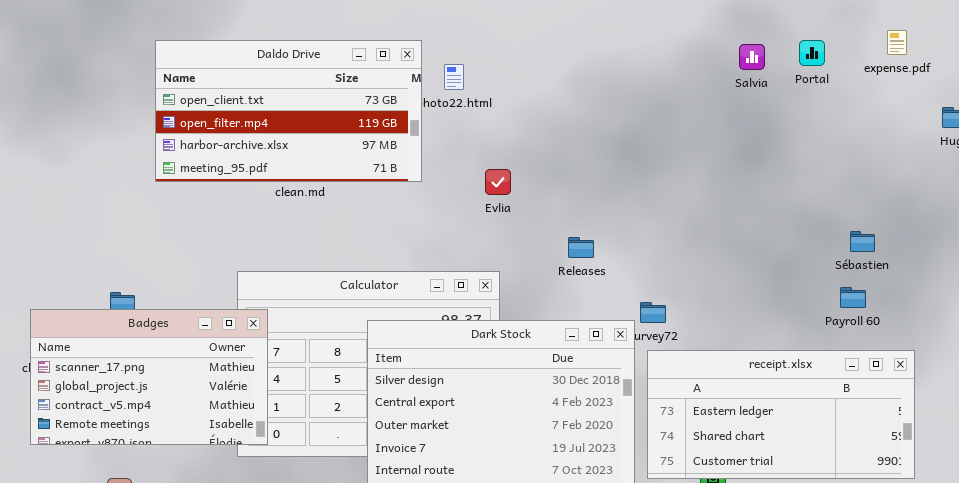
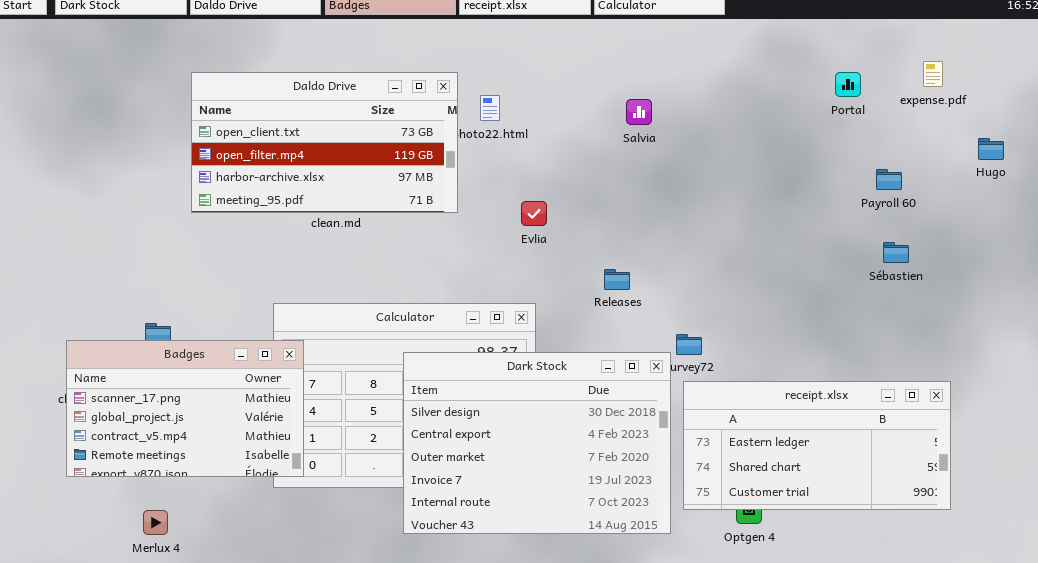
Salvia: [739,44,765,70] -> [626,99,652,125], moved
Sébastien: [850,231,875,252] -> [883,242,909,263], moved
Payroll 60: [840,287,866,308] -> [876,169,902,190], moved

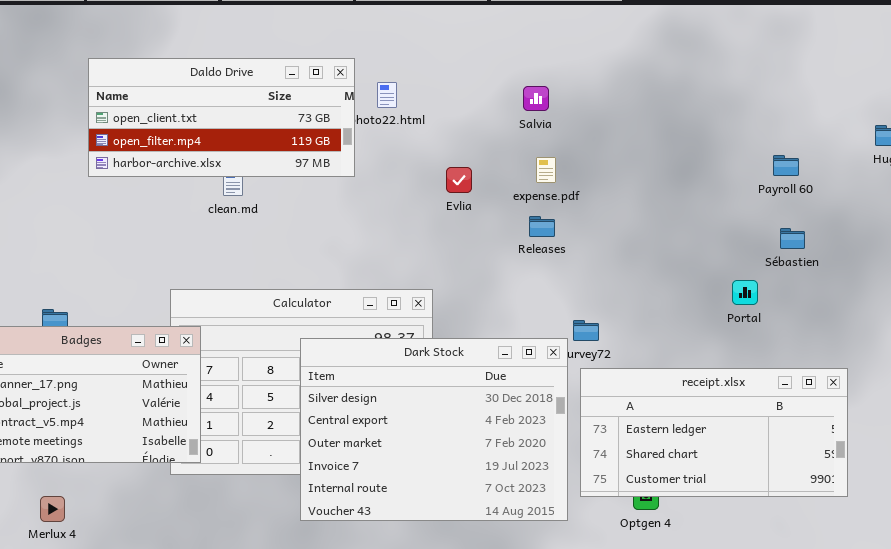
expense.pdf: [923,61,943,87] -> [536,157,556,183], moved
Daldo Drive: [191,72,458,213] -> [88,58,355,177], resized
Portal: [835,72,861,97] -> [732,280,758,305], moved
Evlia: [521,201,547,226] -> [446,167,472,193], moved
Releases: [604,269,630,290] -> [529,216,555,237], moved

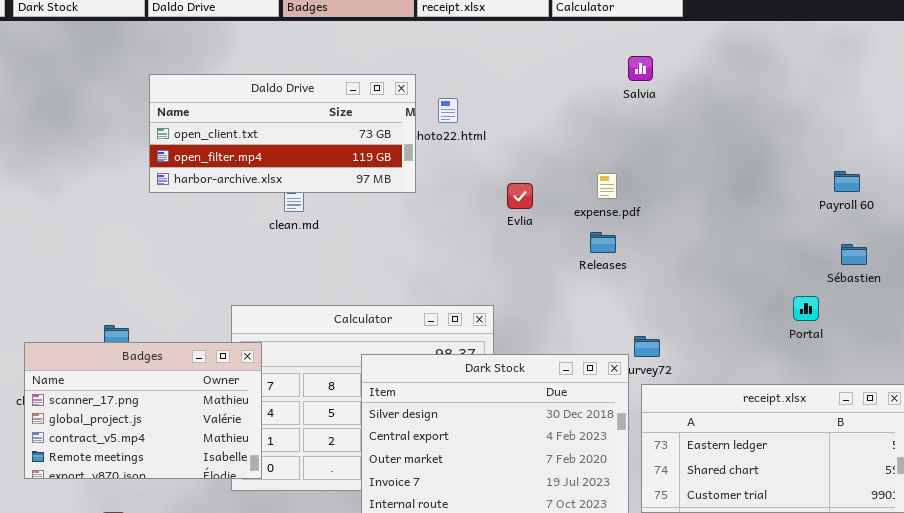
Salvia: [523,86,549,111] -> [628,56,653,81], moved

